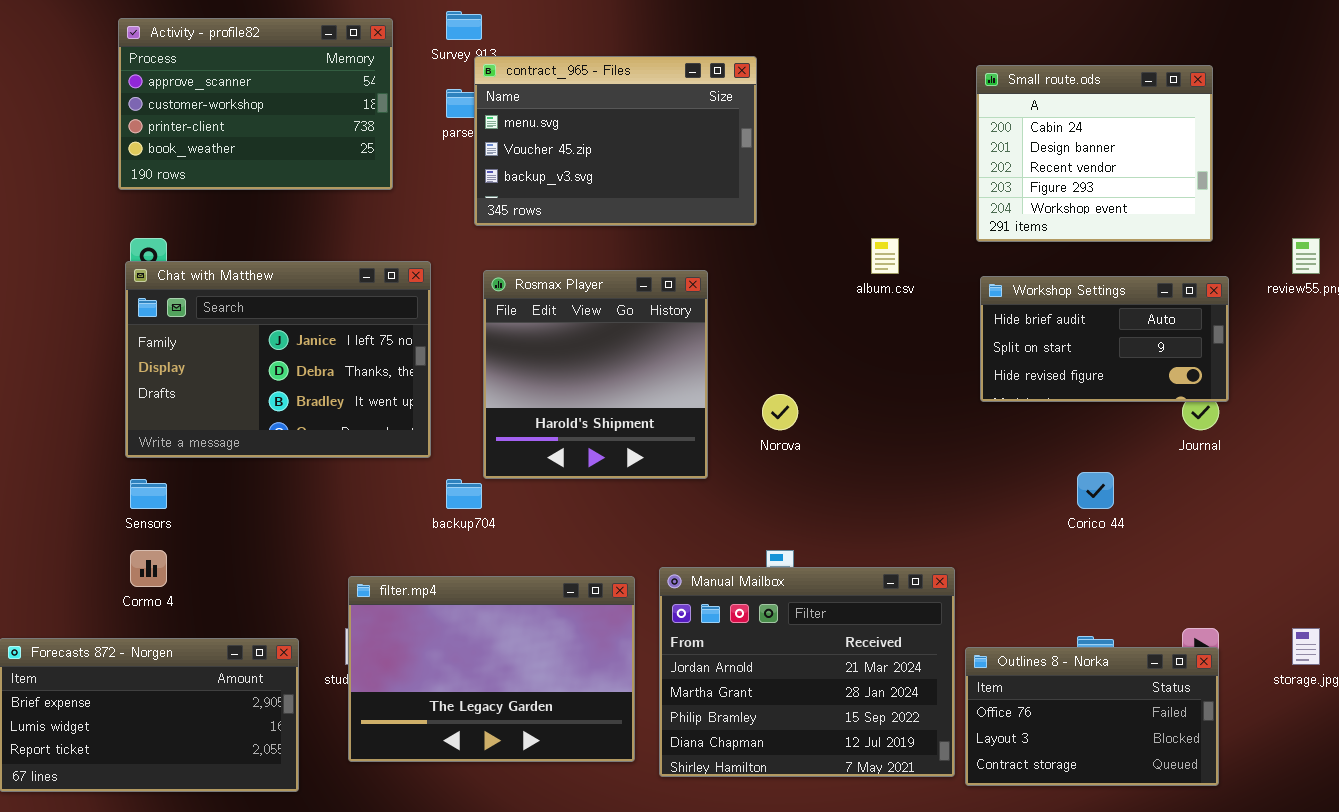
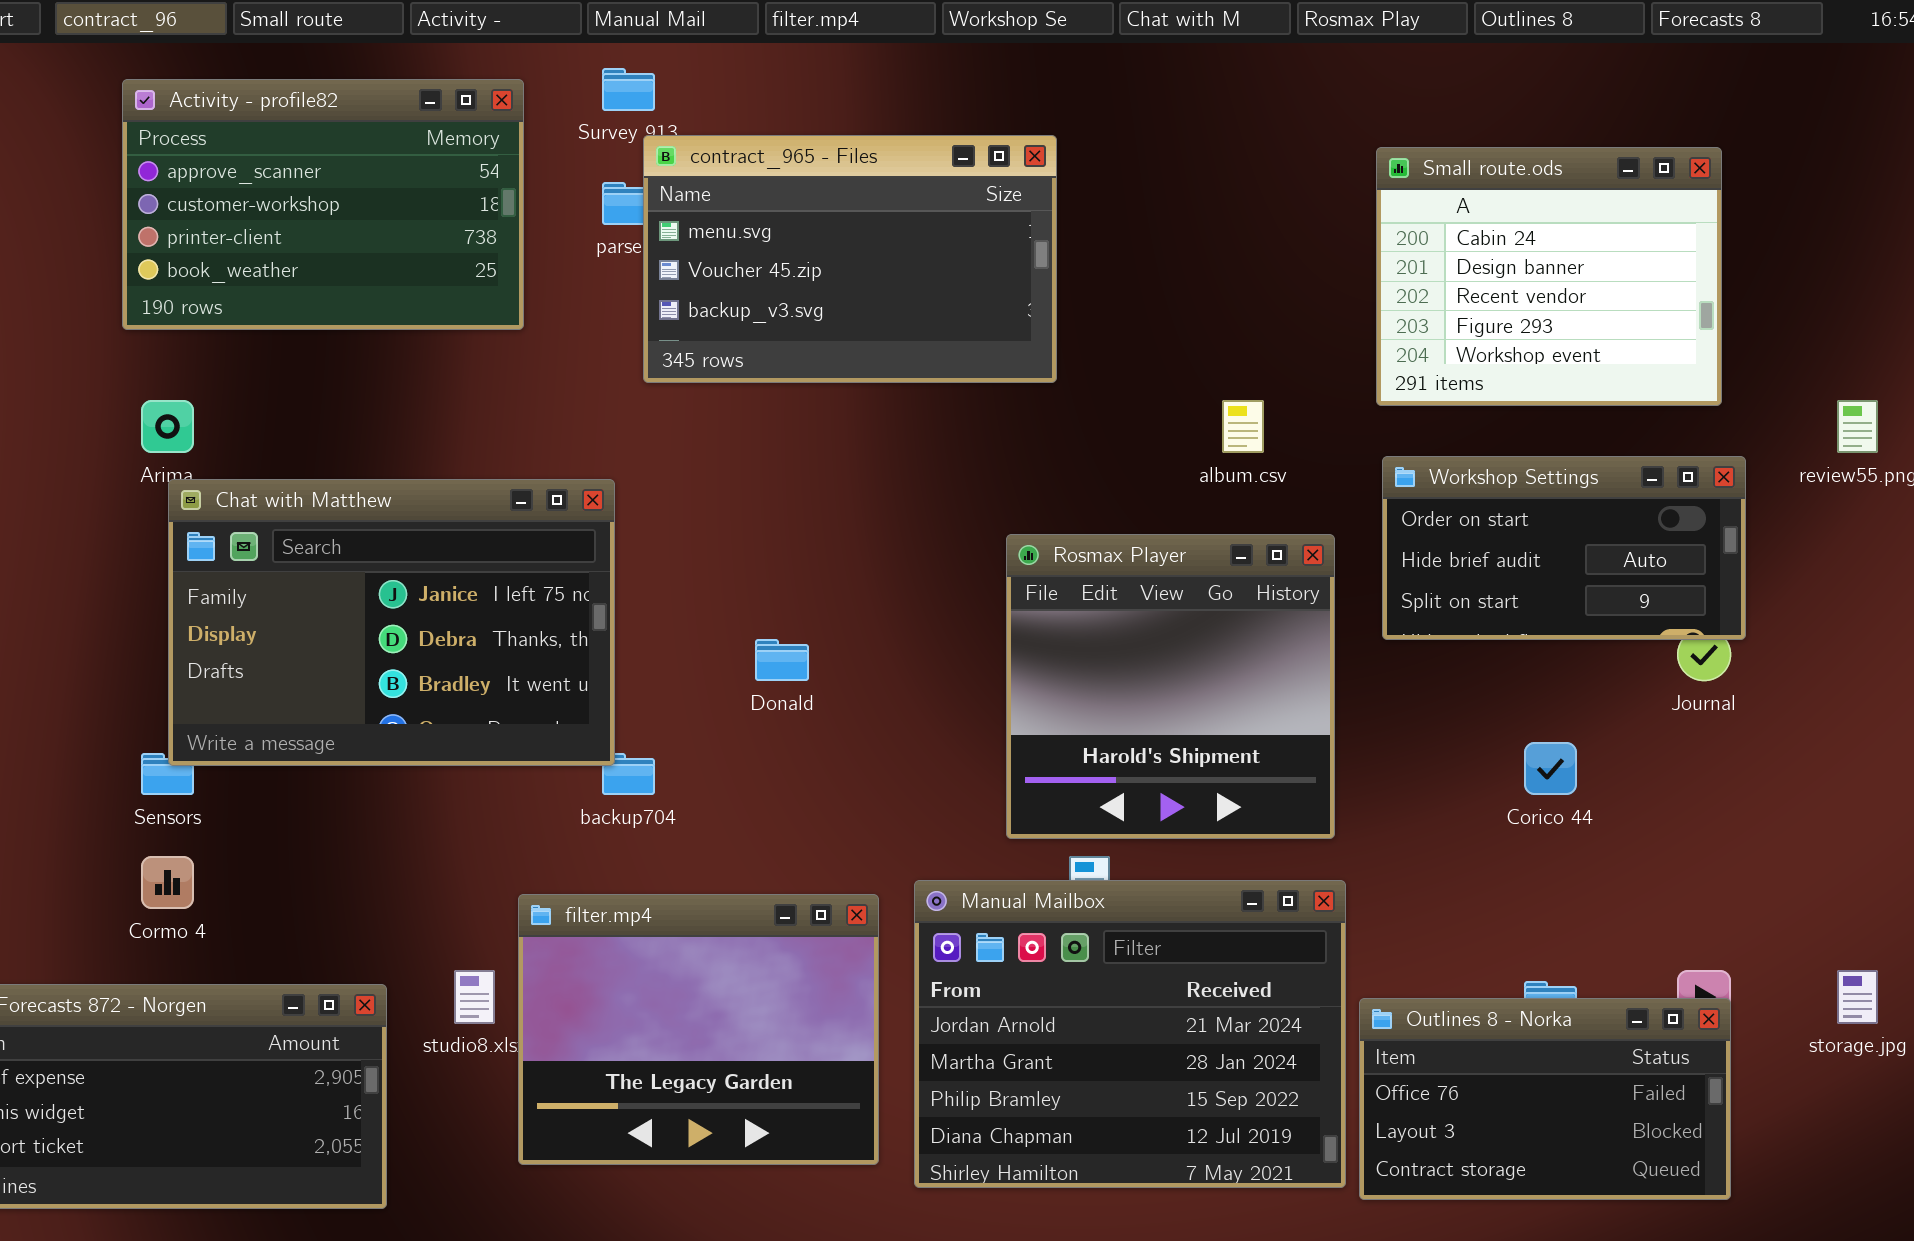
Chat with Matthew: [125,261,431,458] -> [168,479,615,766], moved
Rosmax Player: [483,270,708,479] -> [1006,534,1335,839], moved
Workshop Settings: [980,276,1229,402] -> [1382,456,1746,640], scrolled up 1 row
filter.mp4: [348,576,635,762] -> [518,894,879,1165], resized

